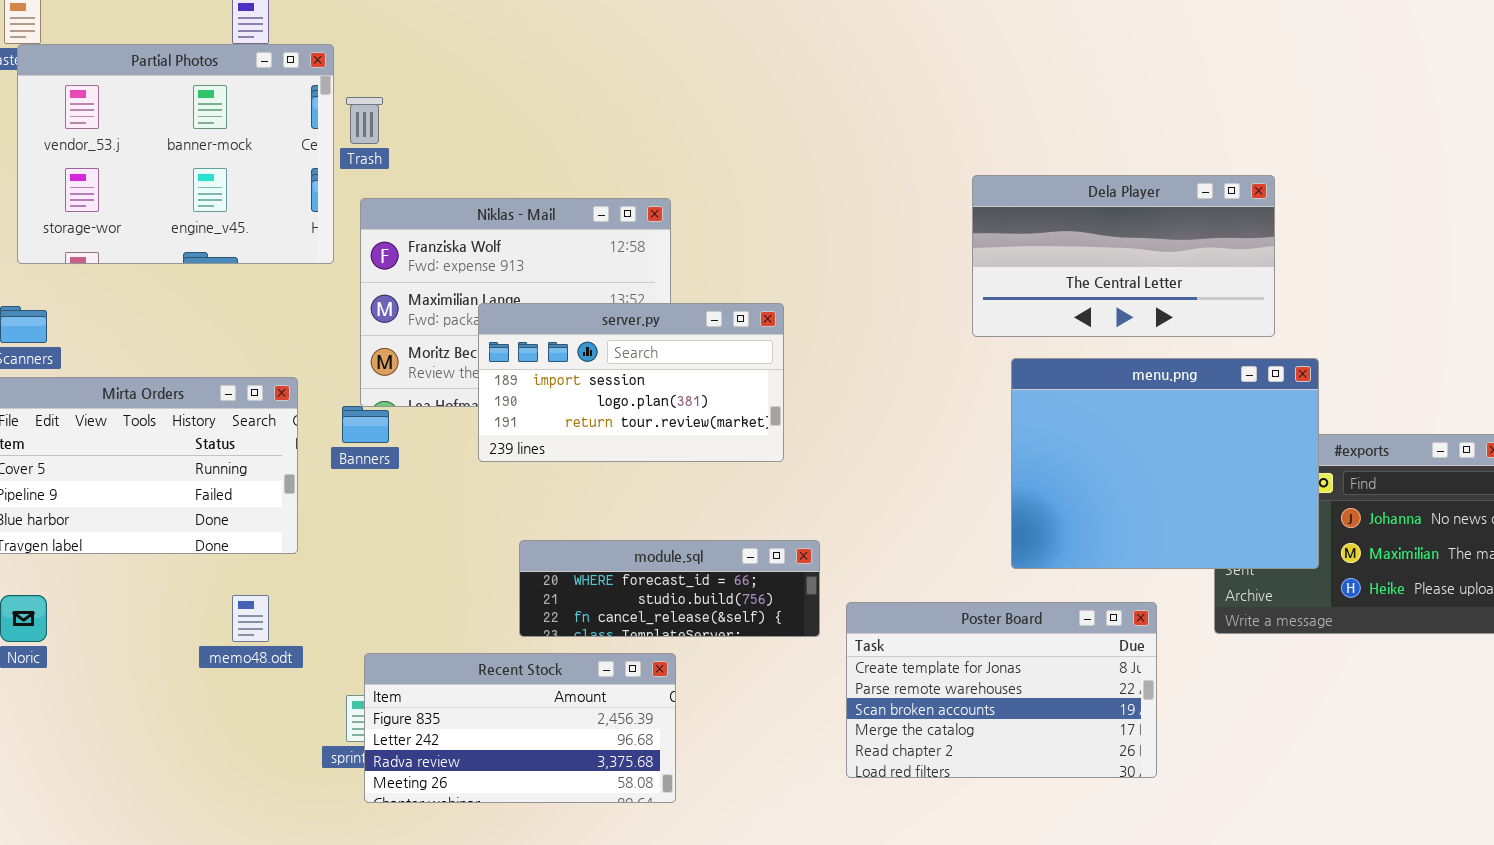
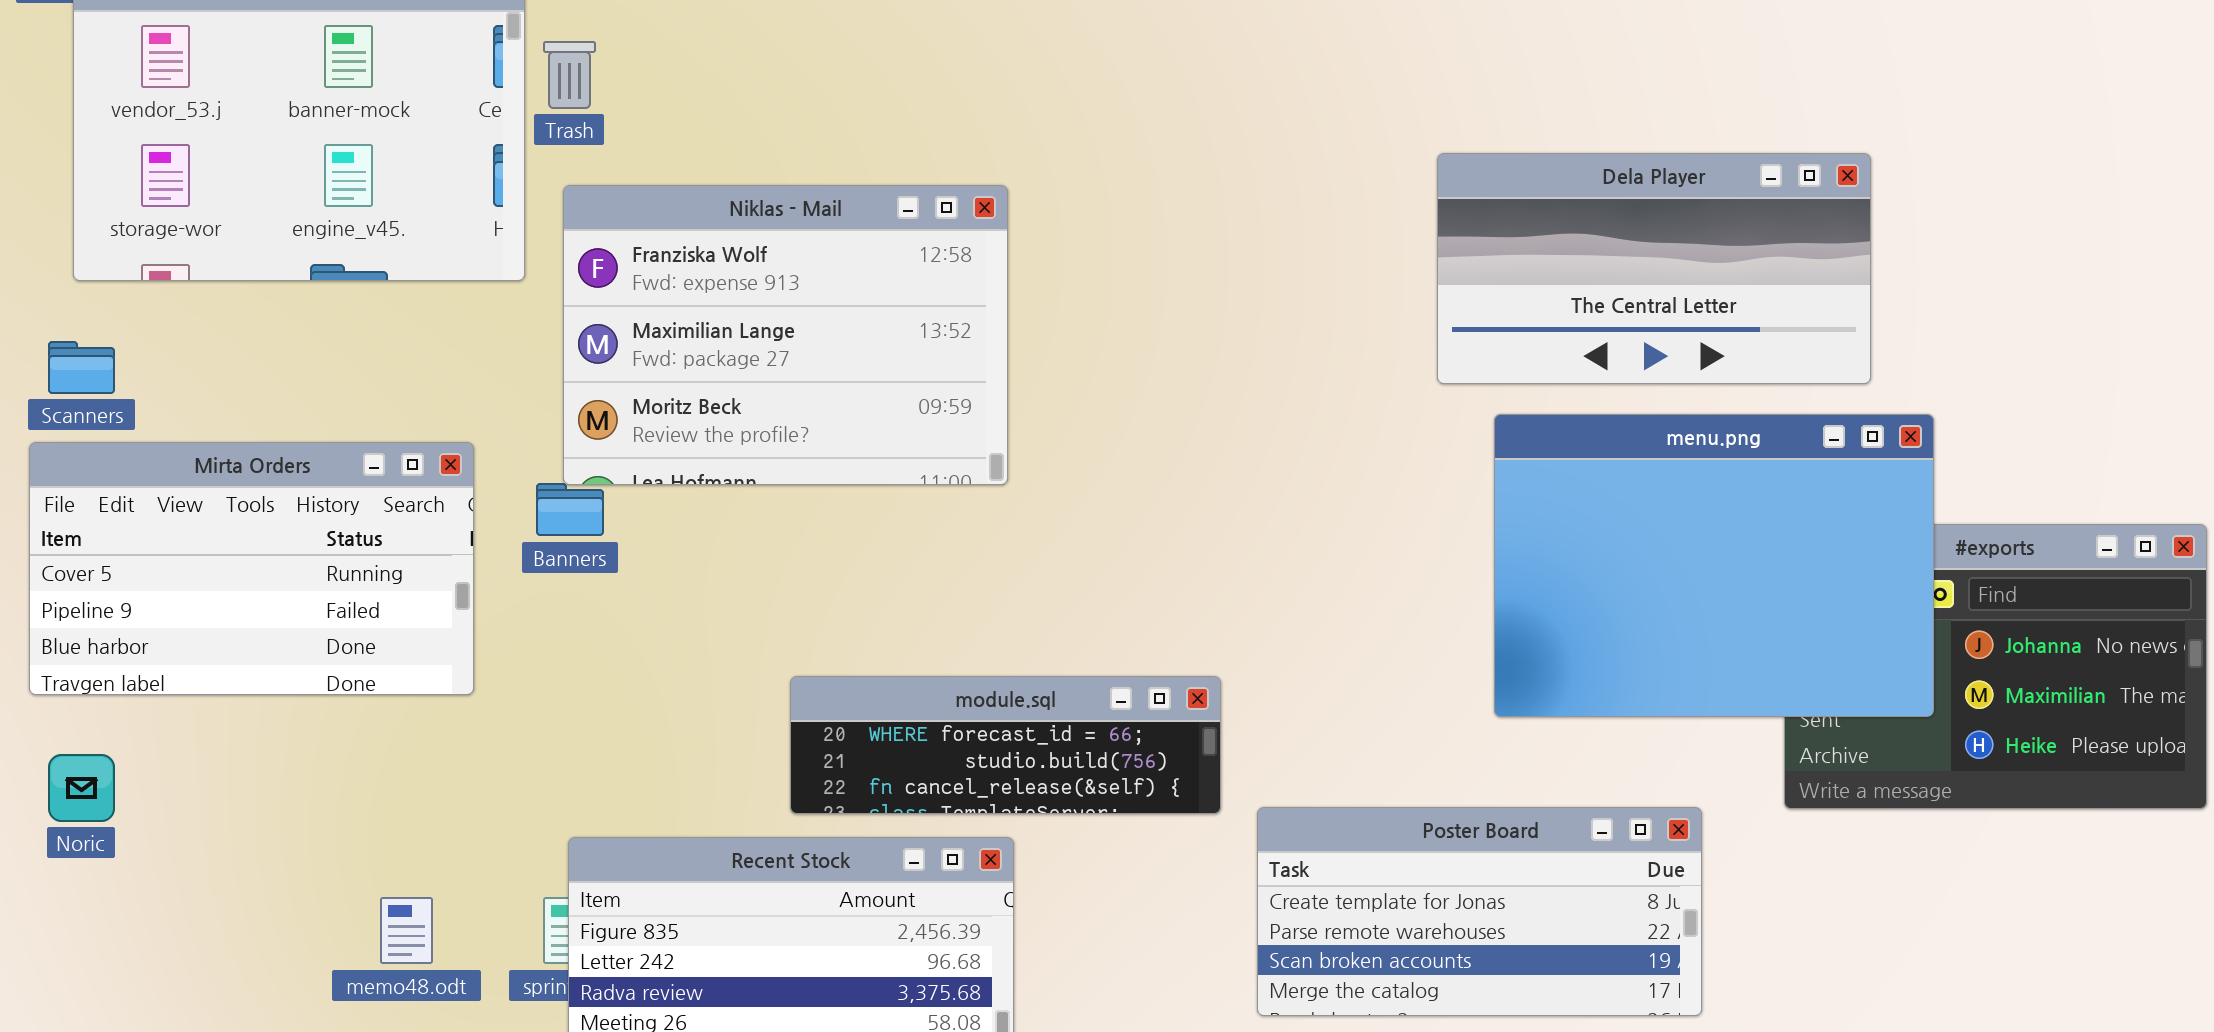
server.py: [478,303,784,462] -> none, closed
memo48.odt: [232,595,269,642] -> [380,897,433,964], moved
Poster Board: [846,602,1157,778] -> [1257,807,1702,1016], resized

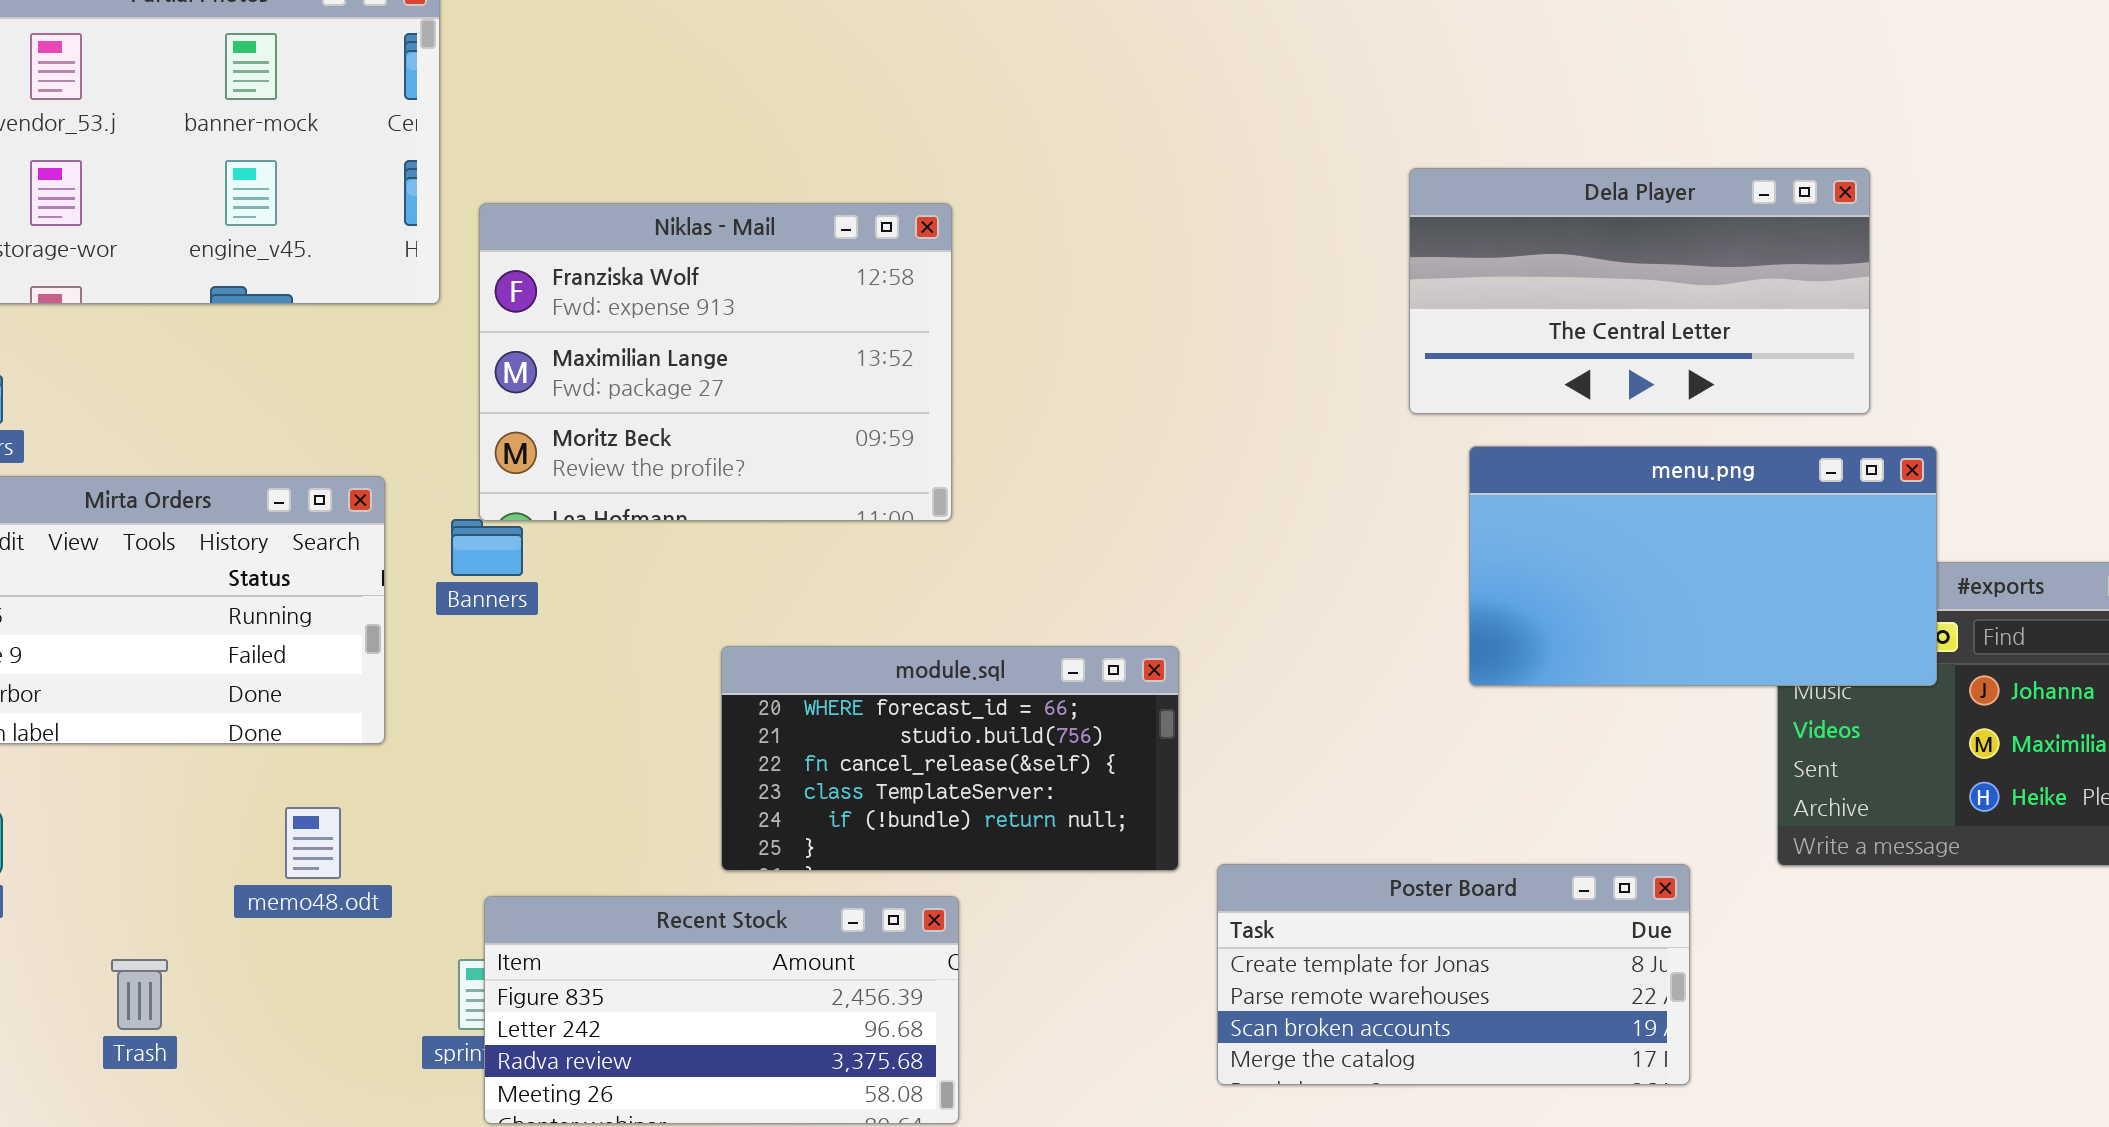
Trash: [543,41,596,109] -> [111,959,168,1030], moved
menu.png: [1494,414,1934,717] -> [1469,446,1937,686], resized
module.sql: [790,676,1221,814] -> [721,646,1179,871], resized
memo48.odt: [380,897,433,964] -> [285,807,341,879], moved

